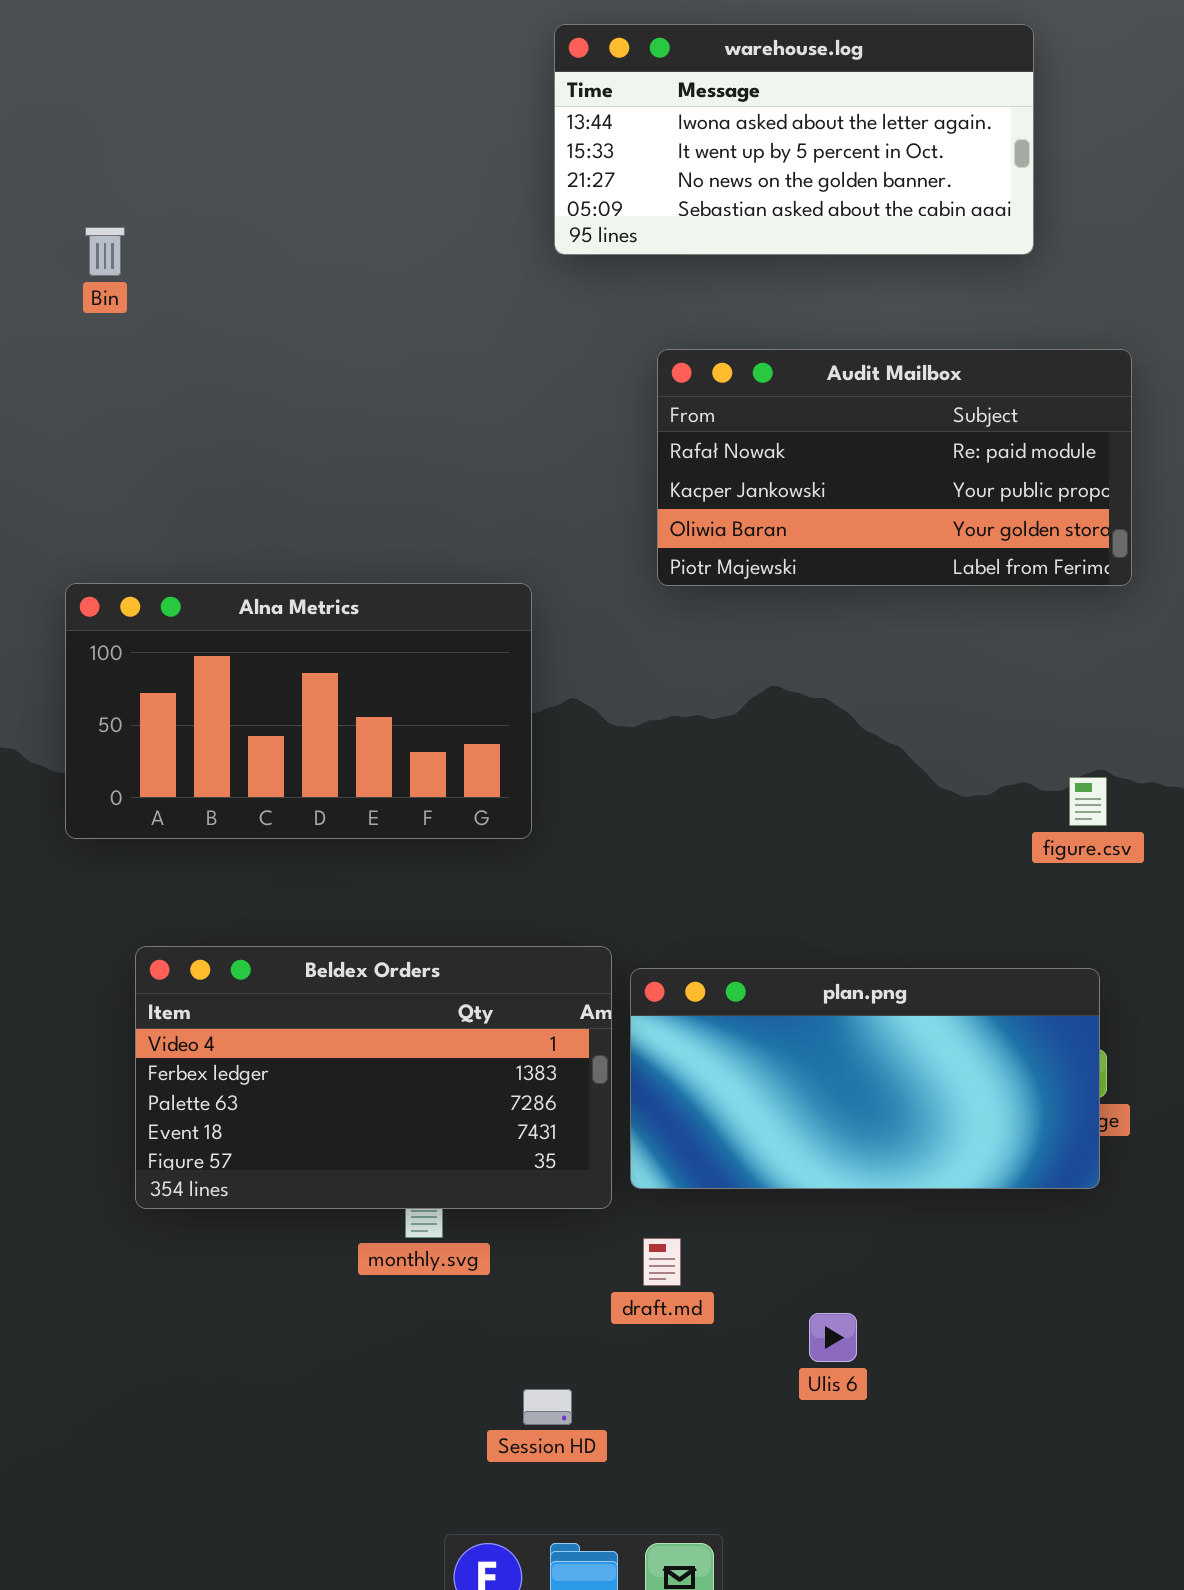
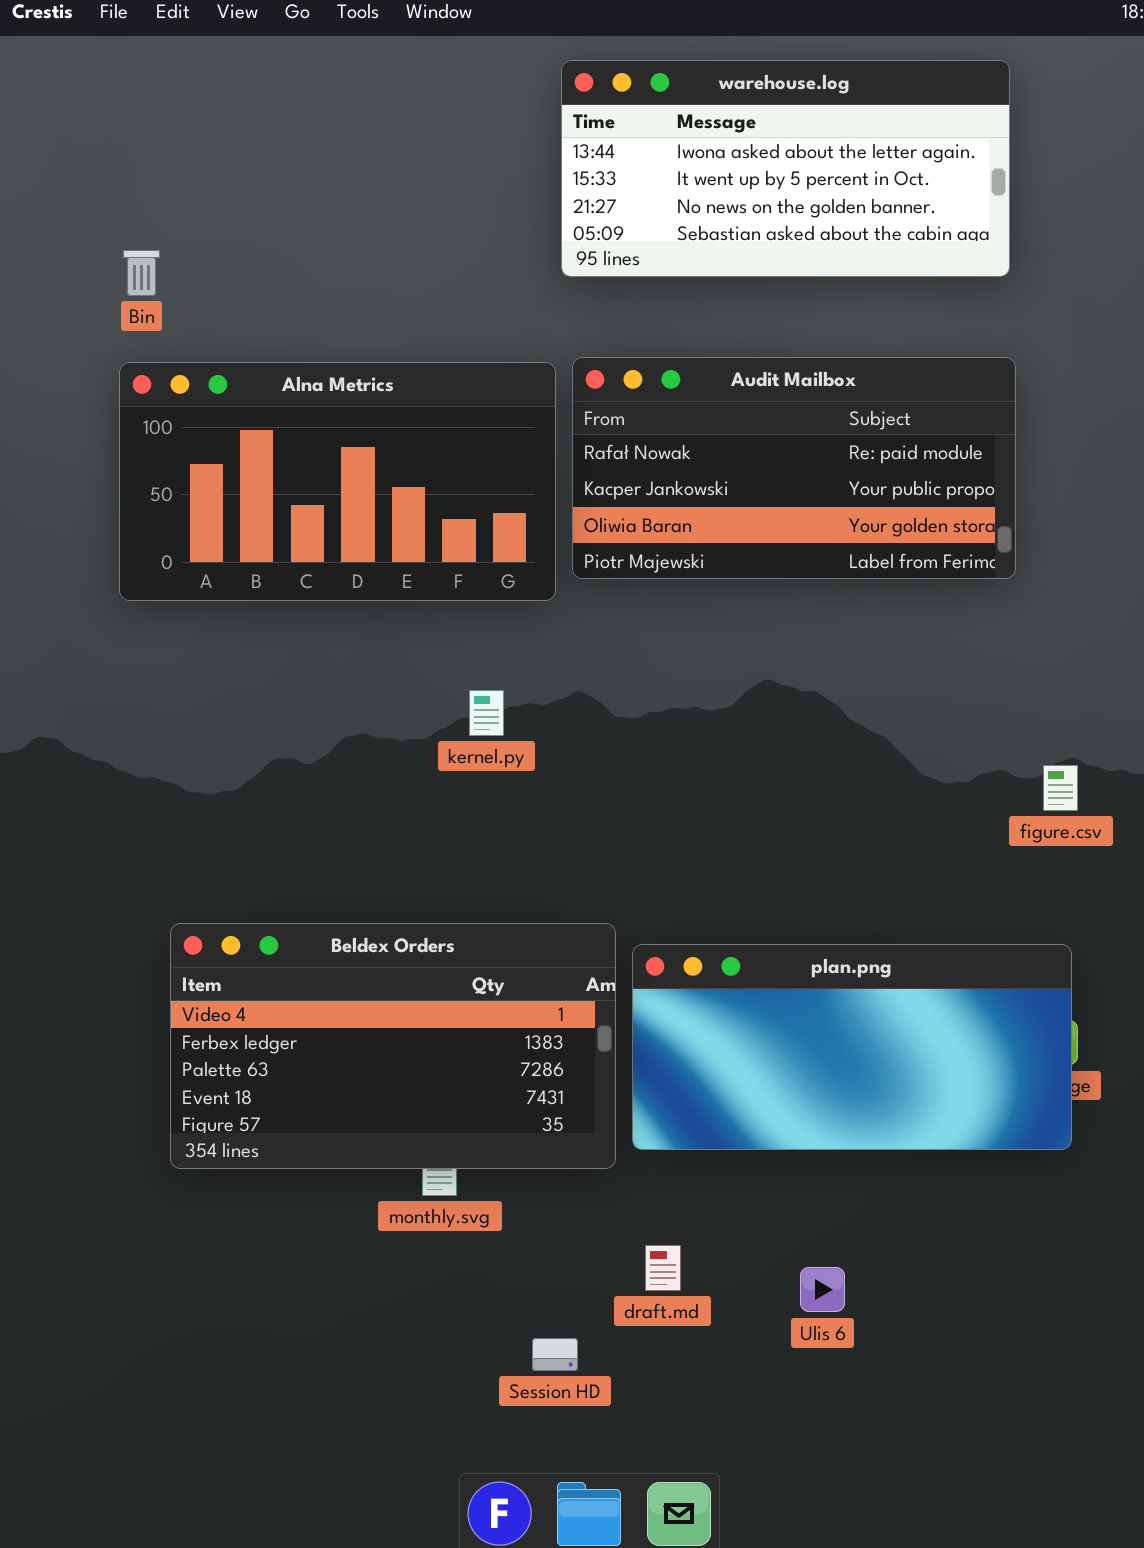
Audit Mailbox: [657,349,1132,586] -> [572,357,1016,579], moved
Alna Metrics: [65,583,532,839] -> [119,362,556,601], moved
draft.md: [643,1238,681,1286] -> [645,1245,681,1291], moved

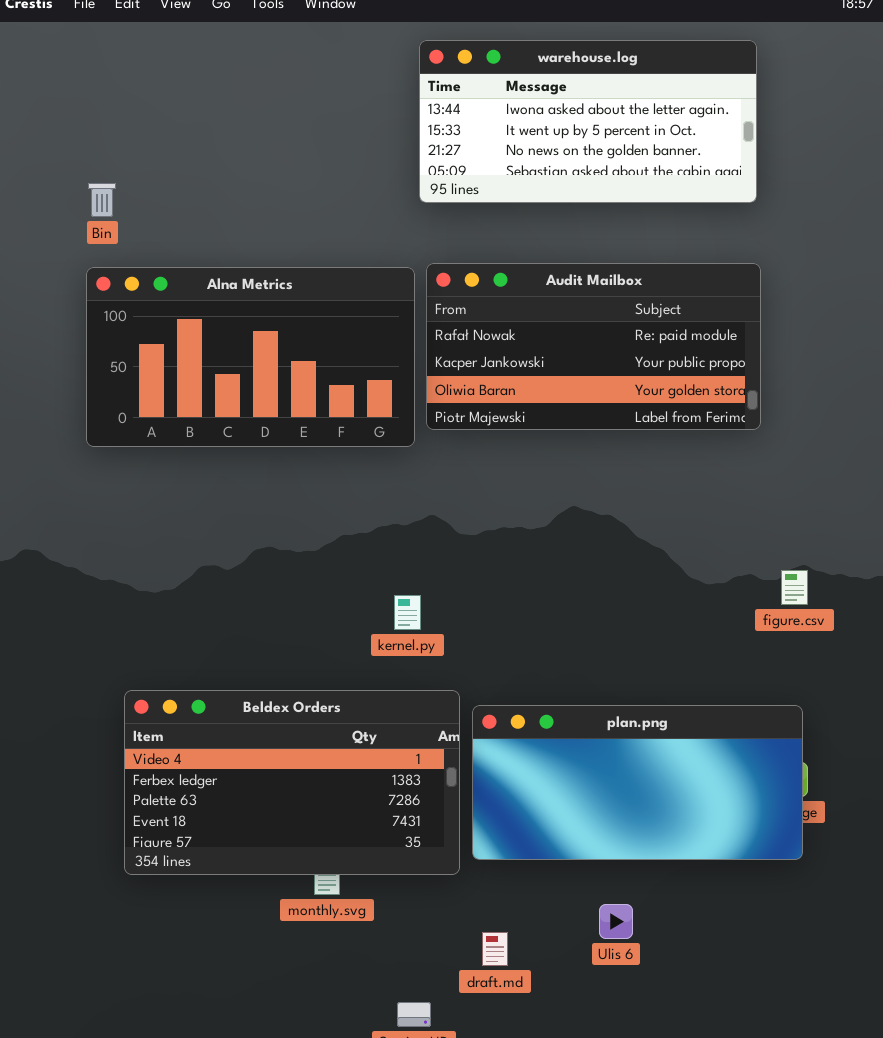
kernel.py: [469,690,504,736] -> [394,595,421,630], moved
Ulis 6: [800,1267,845,1312] -> [599,904,633,939], moved

